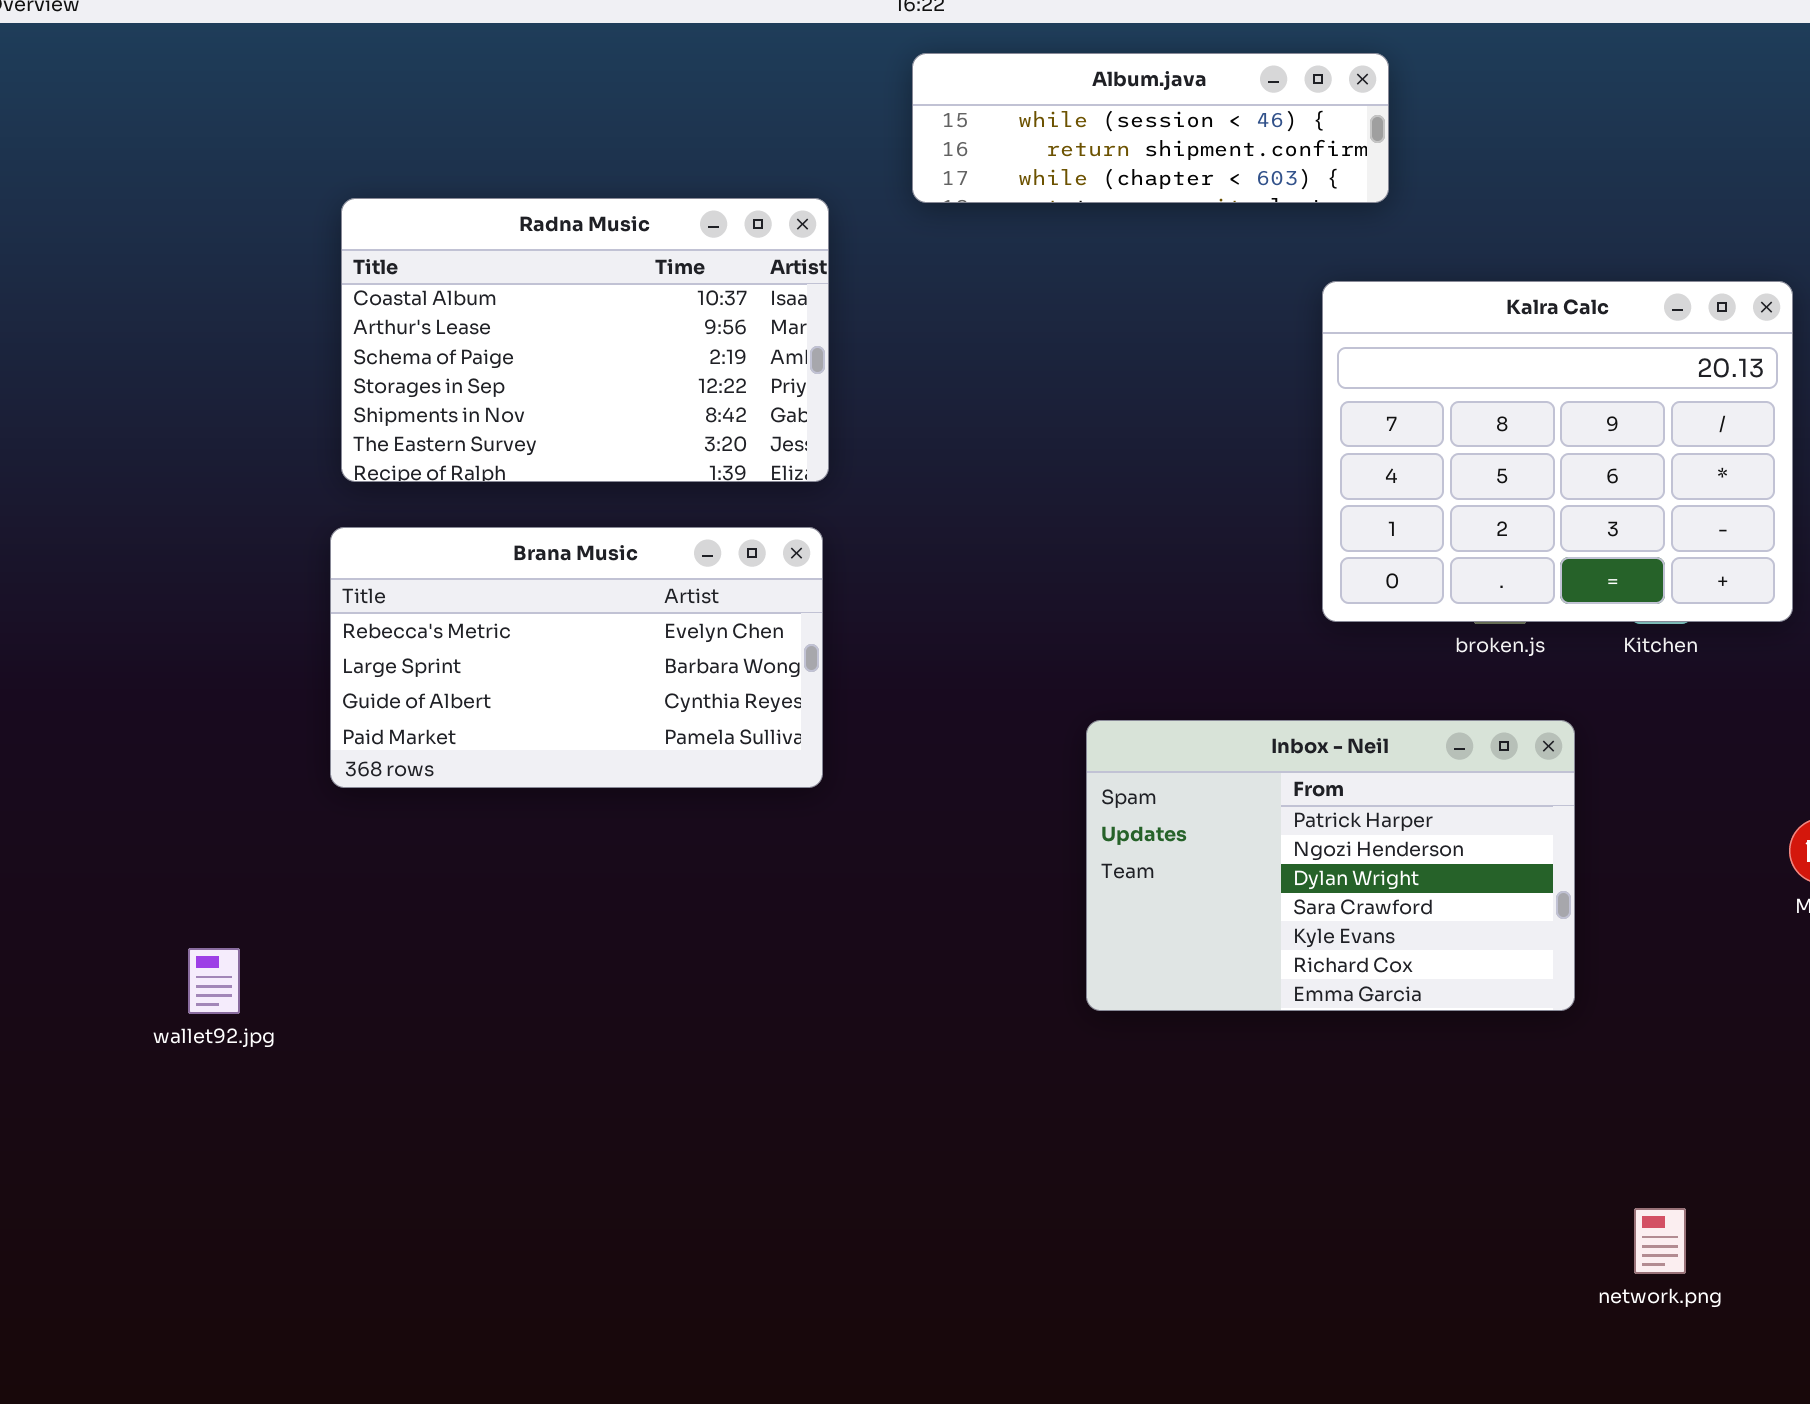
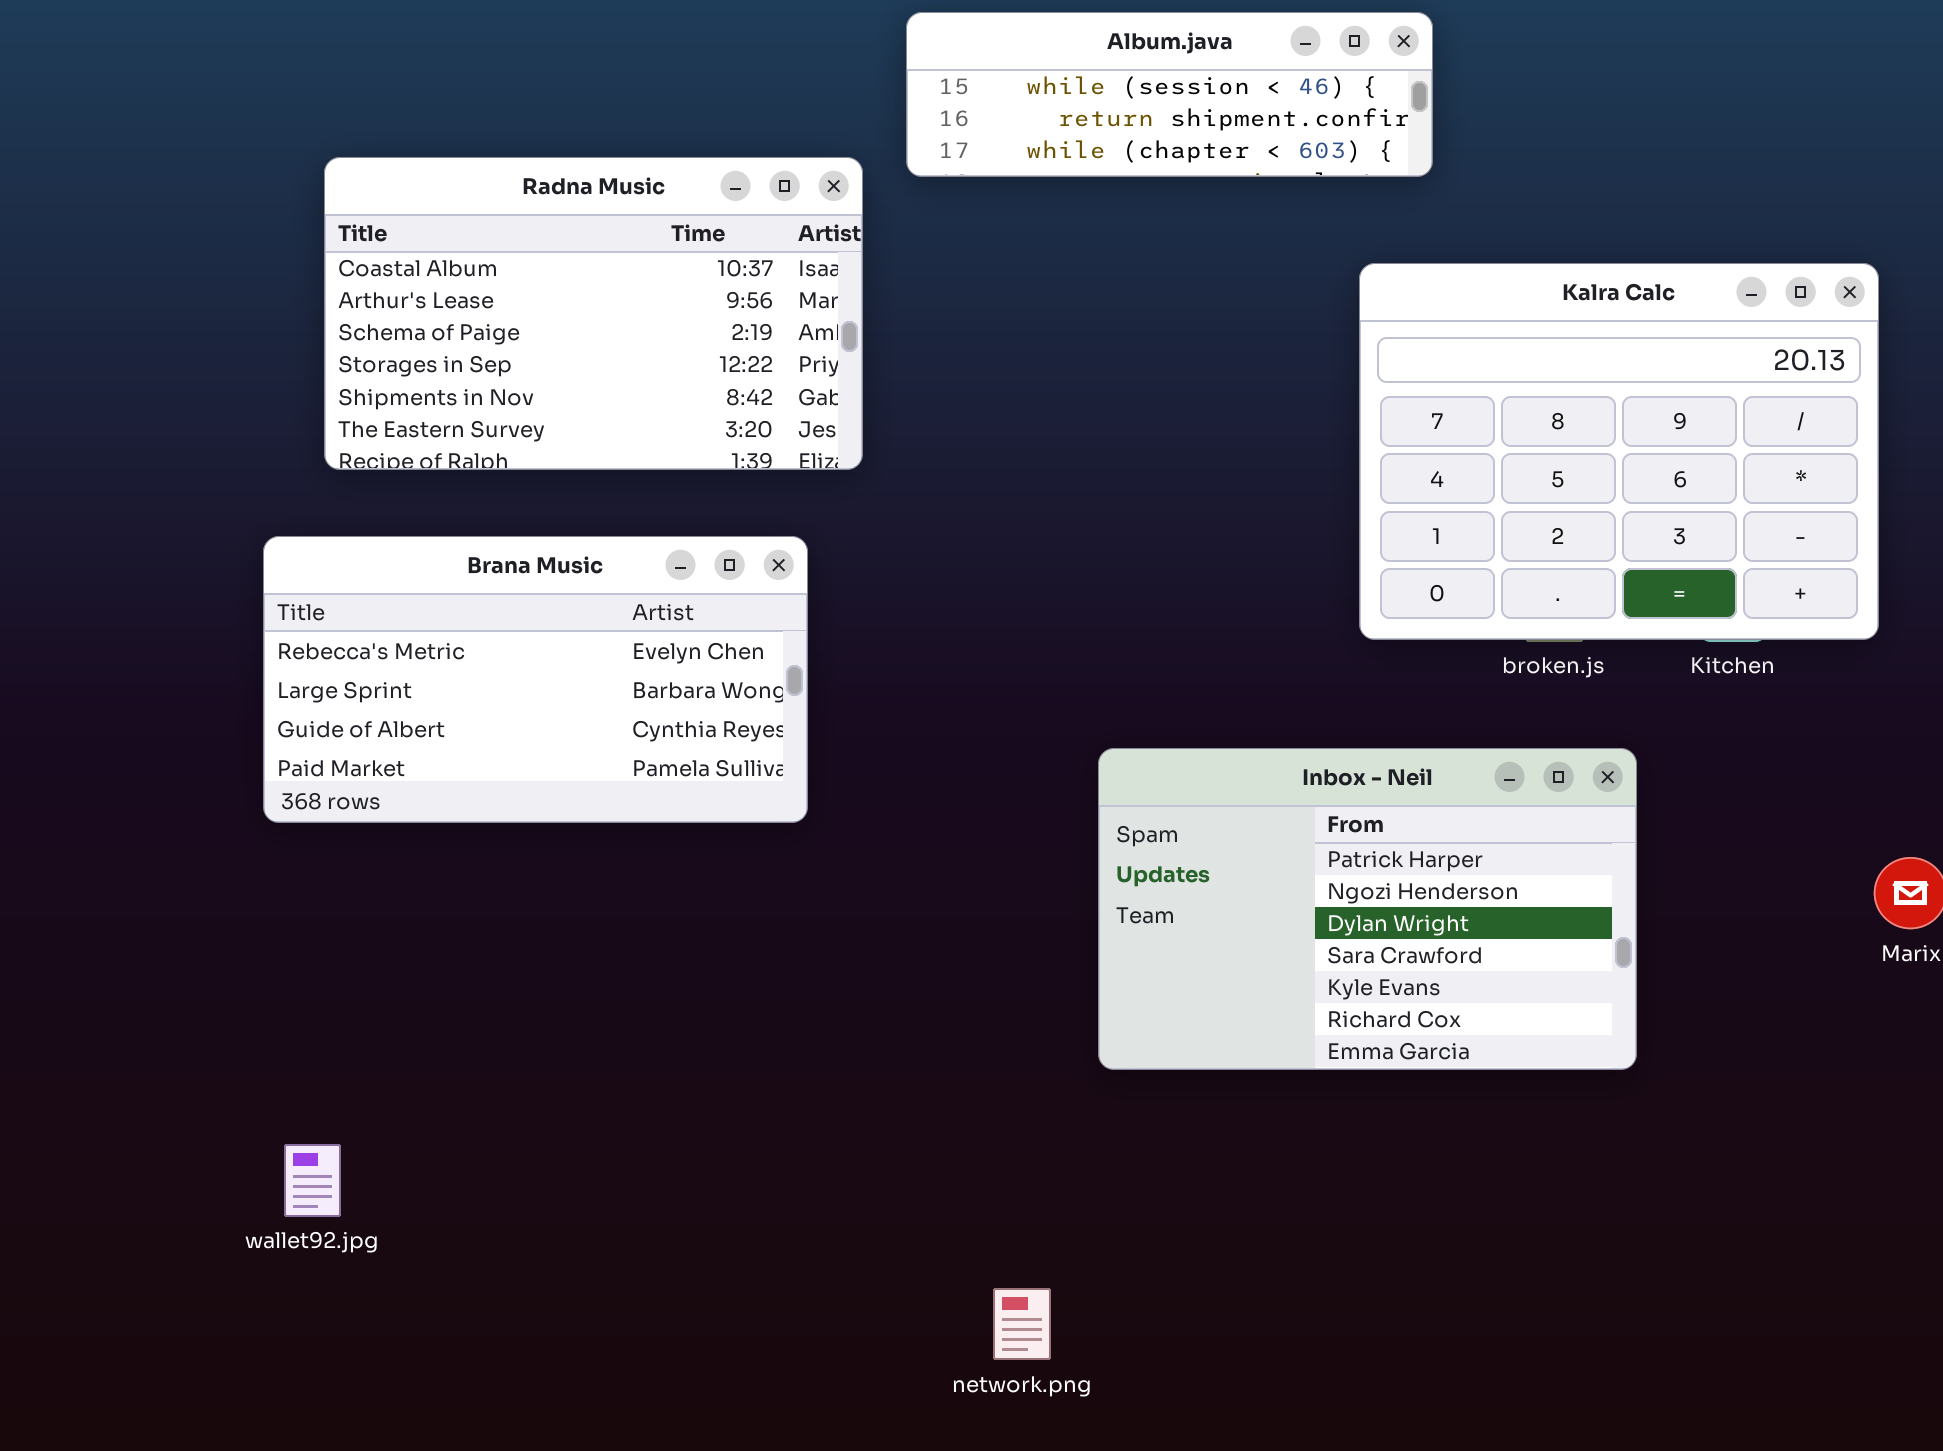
Radna Music: [341,198,829,482] -> [324,157,863,470], moved
wallet92.jpg: [188,948,240,1014] -> [284,1144,341,1217], moved
network.png: [1634,1208,1686,1274] -> [993,1288,1051,1360], moved

